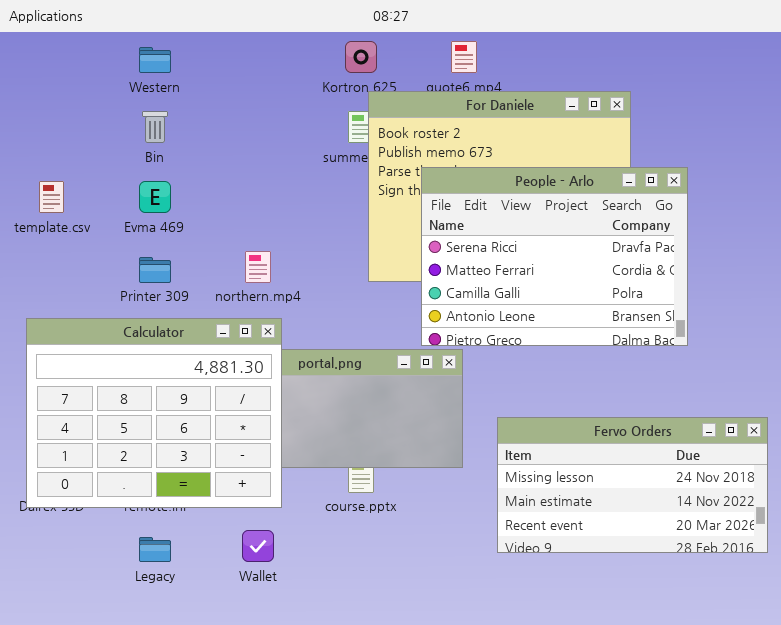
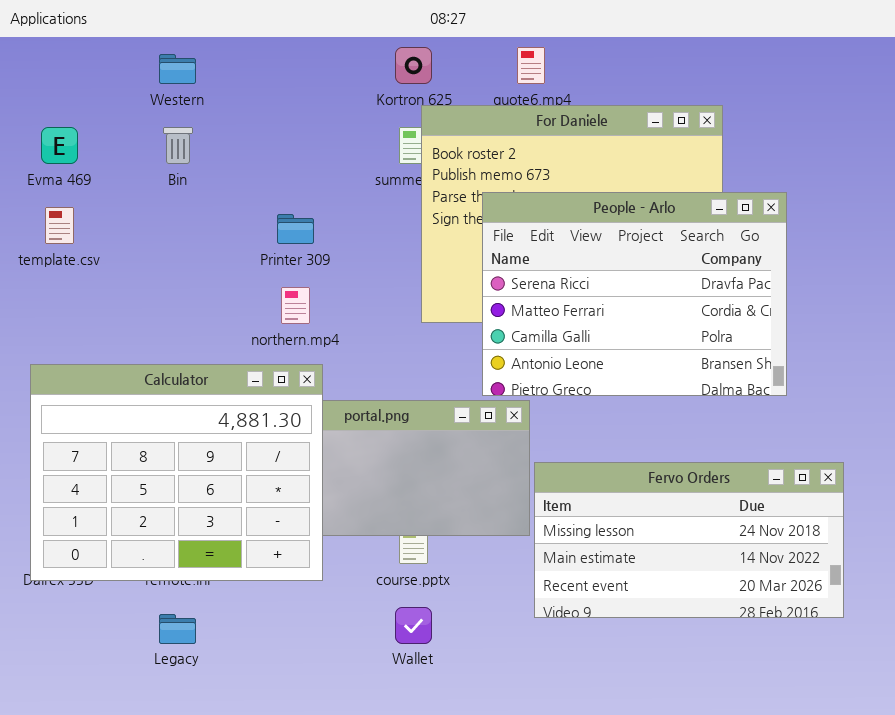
Evma 469: [139,181,171,213] -> [41,127,78,164], moved
Printer 309: [139,257,171,283] -> [277,214,314,244], moved
Fervo Orders: [497,417,768,553] -> [534,462,844,618], moved
Wallet: [242,530,274,562] -> [395,607,432,644], moved

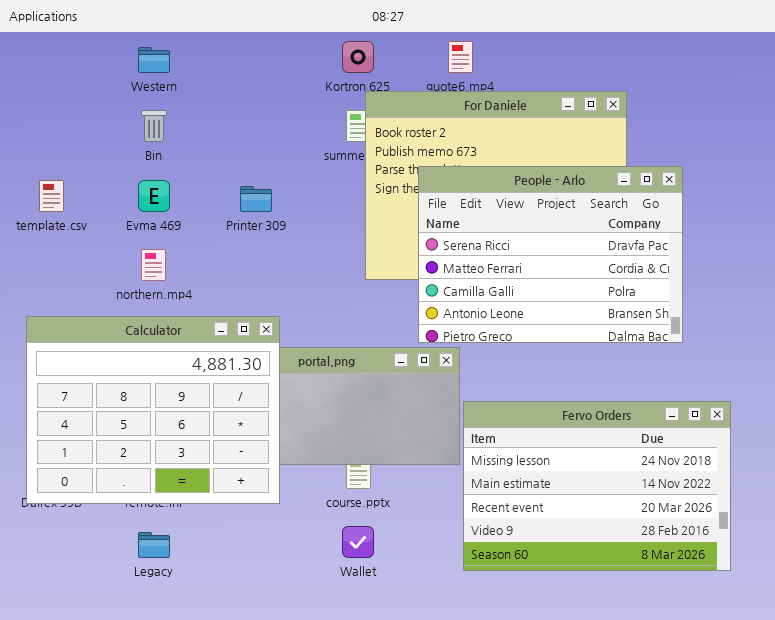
Evma 469: [41,127,78,164] -> [138,180,170,212], moved
northern.mp4: [281,287,310,324] -> [141,249,166,281], moved
Fervo Orders: [534,462,844,618] -> [463,401,731,571], resized

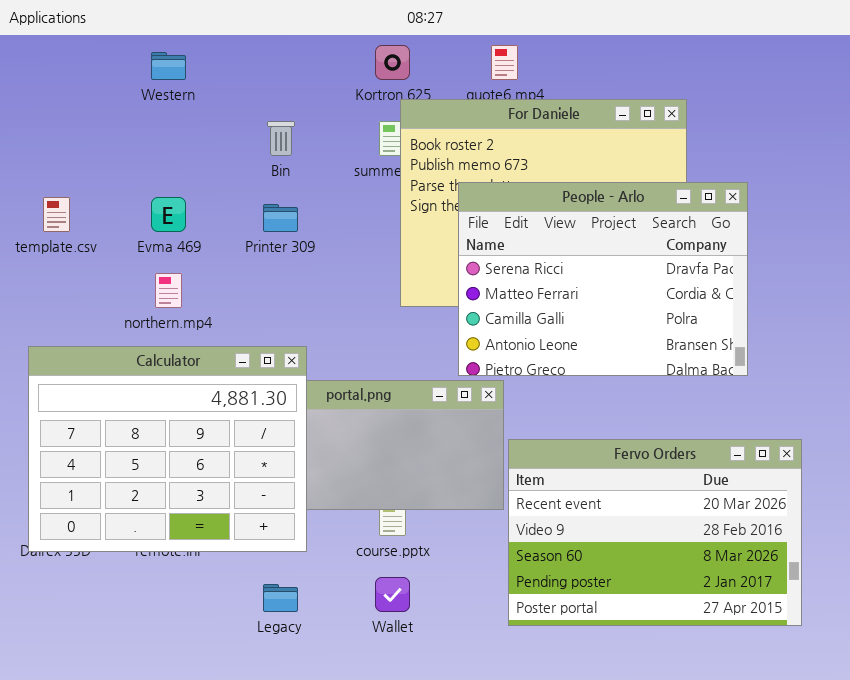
Bin: [141,110,167,142] -> [267,121,295,156], moved
Fervo Orders: [463,401,731,571] -> [508,439,802,626], scrolled down 2 rows
Legacy: [138,532,170,558] -> [263,584,298,612], moved

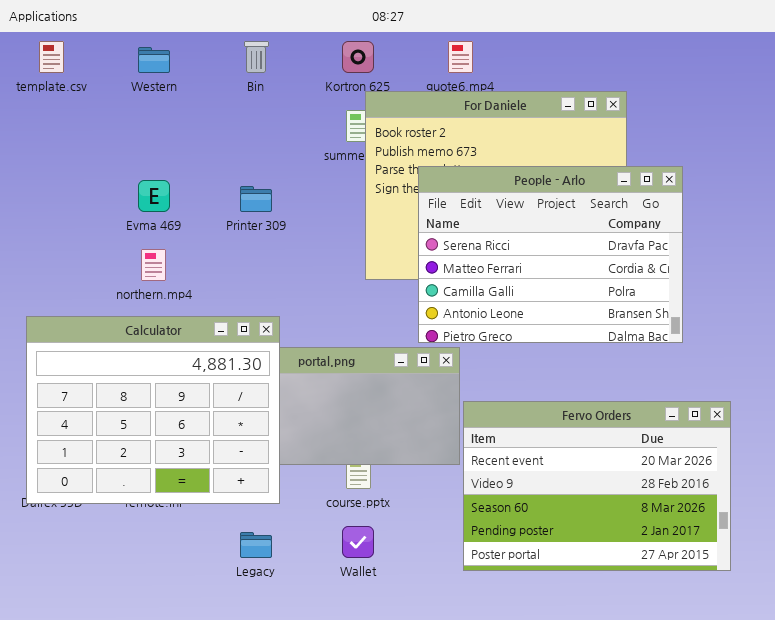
Bin: [267,121,295,156] -> [244,41,269,73], moved
template.csv: [43,197,70,232] -> [39,41,64,73], moved

